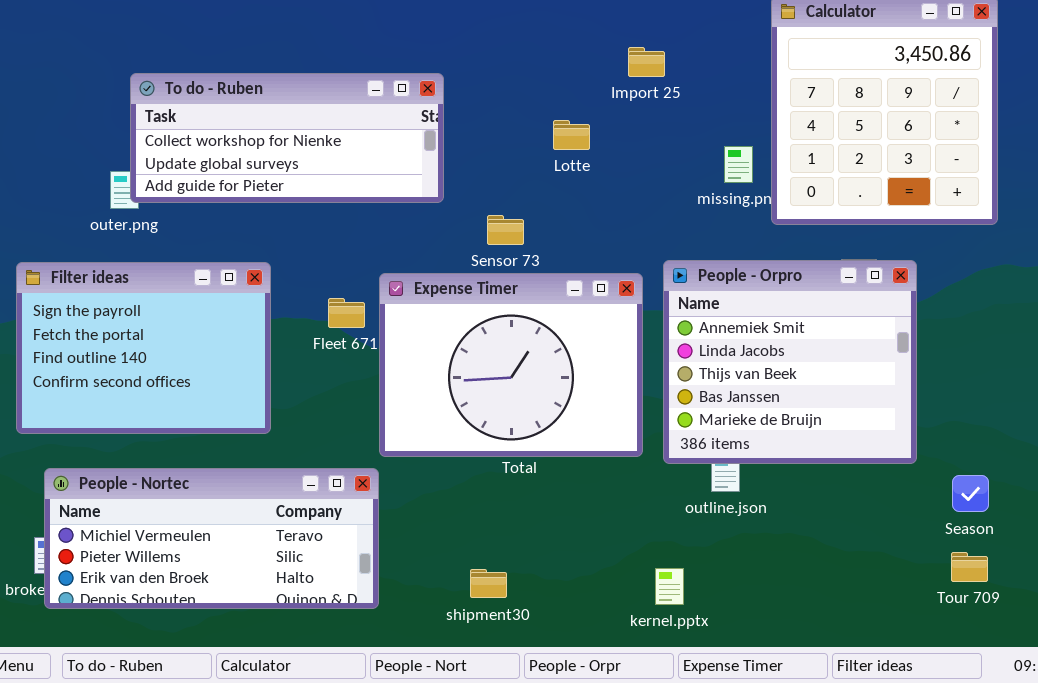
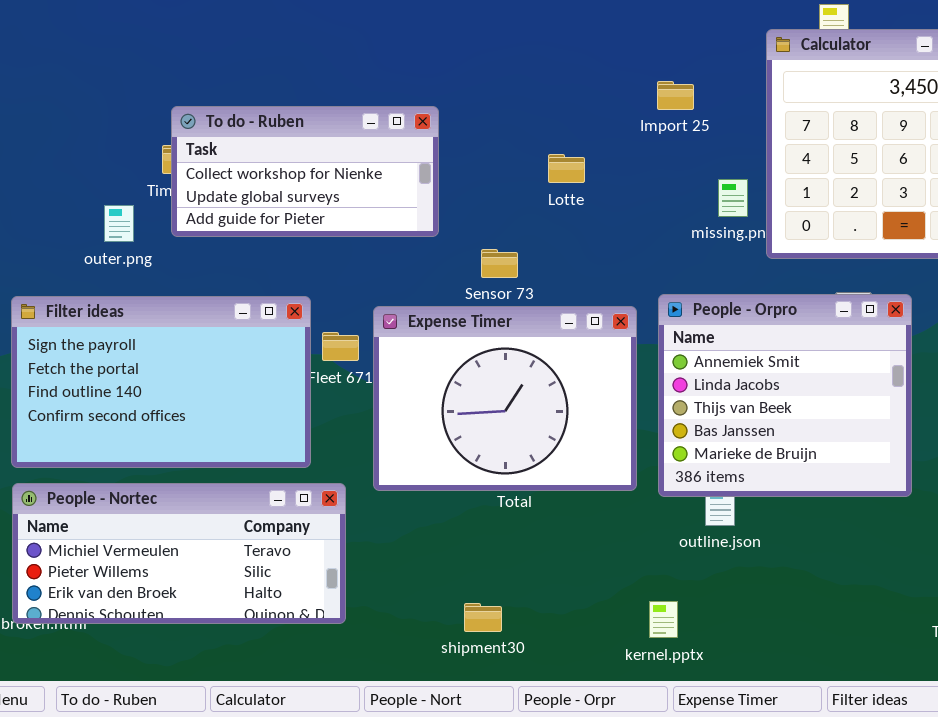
Import 25: [628,47,665,77] -> [657,81,694,110], moved
To do - Ruben: [130,73,444,203] -> [171,106,439,237], resized
Filter ideas: [16,262,271,434] -> [11,296,311,468], resized
People - Nortec: [44,468,379,609] -> [12,483,346,624], moved

